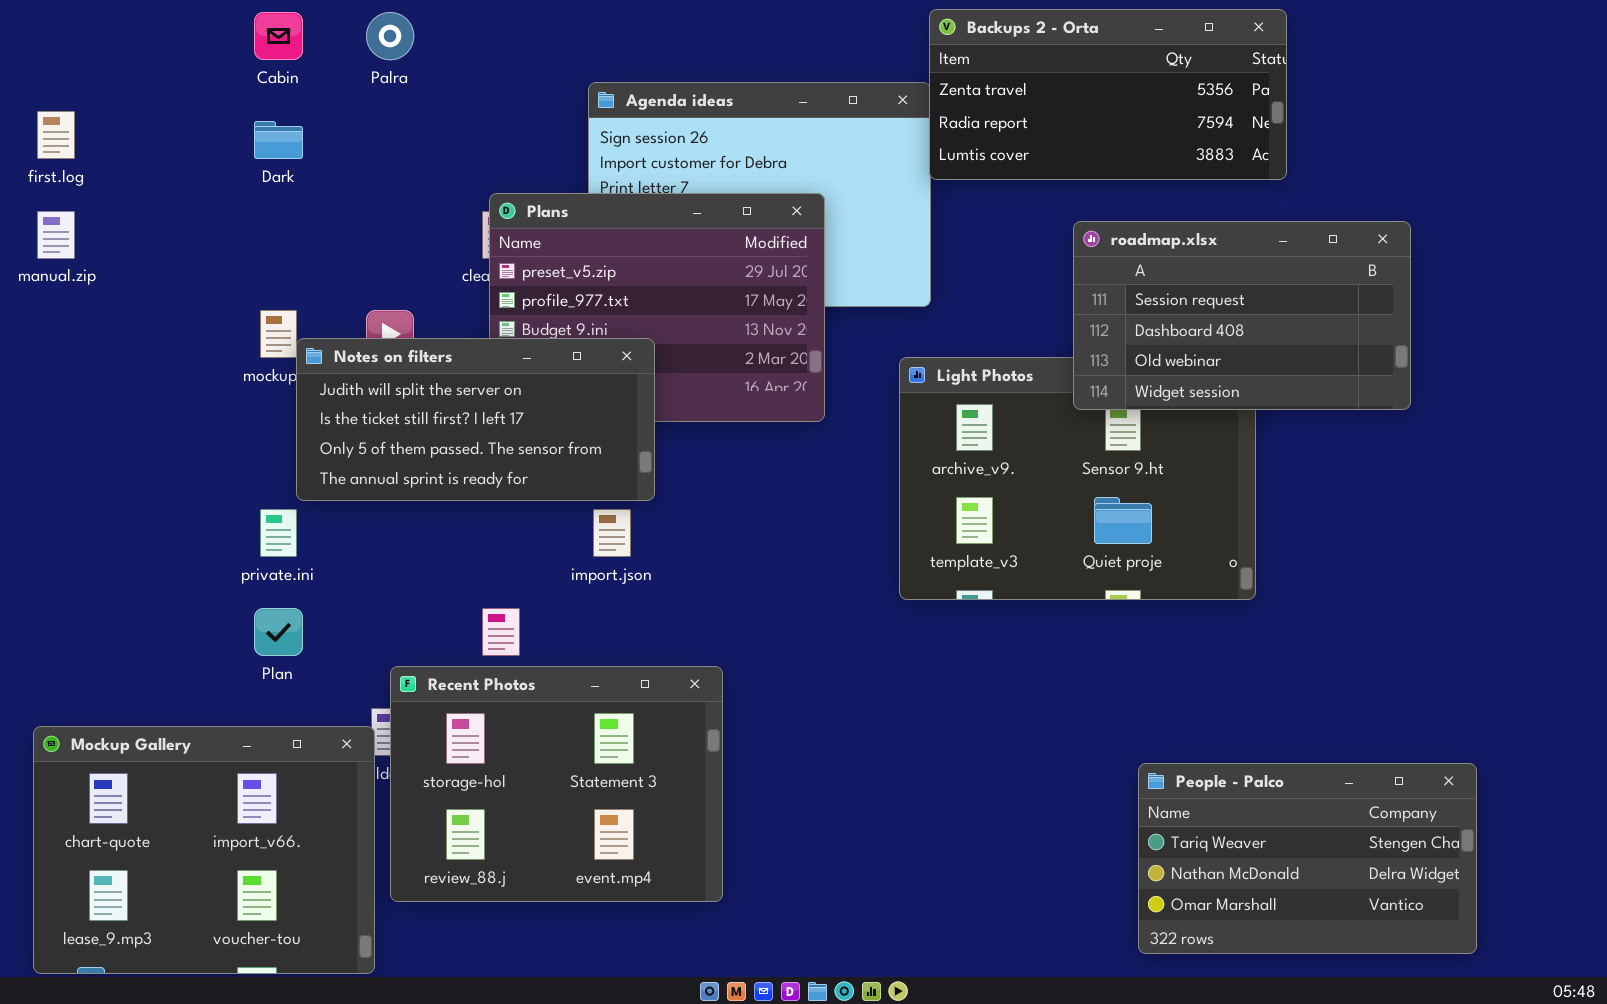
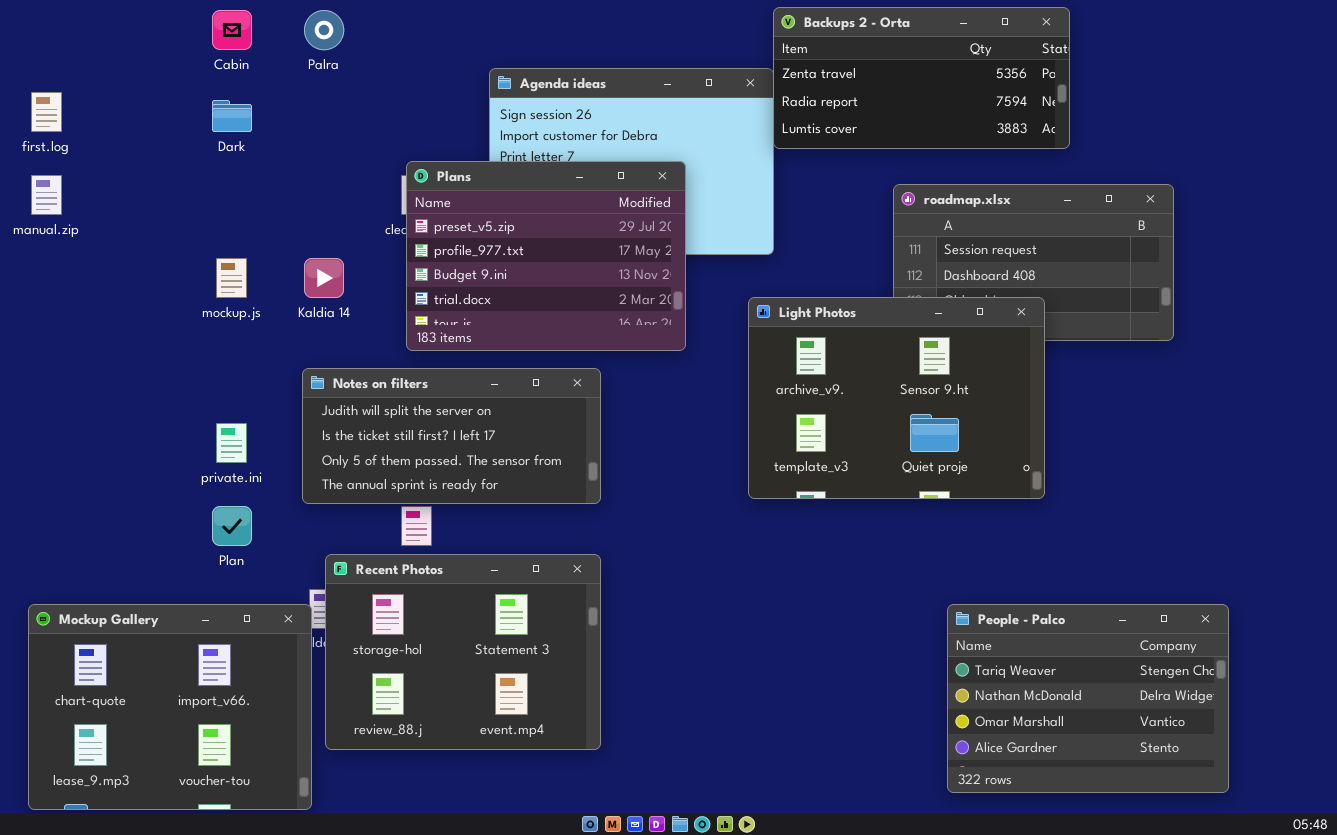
Notes on filters: [296,338,655,501] -> [302,368,601,504], moved
Light Photos: [899,357,1256,600] -> [748,297,1045,499], raised
People - Palco: [1138,763,1477,954] -> [947,604,1229,793], resized

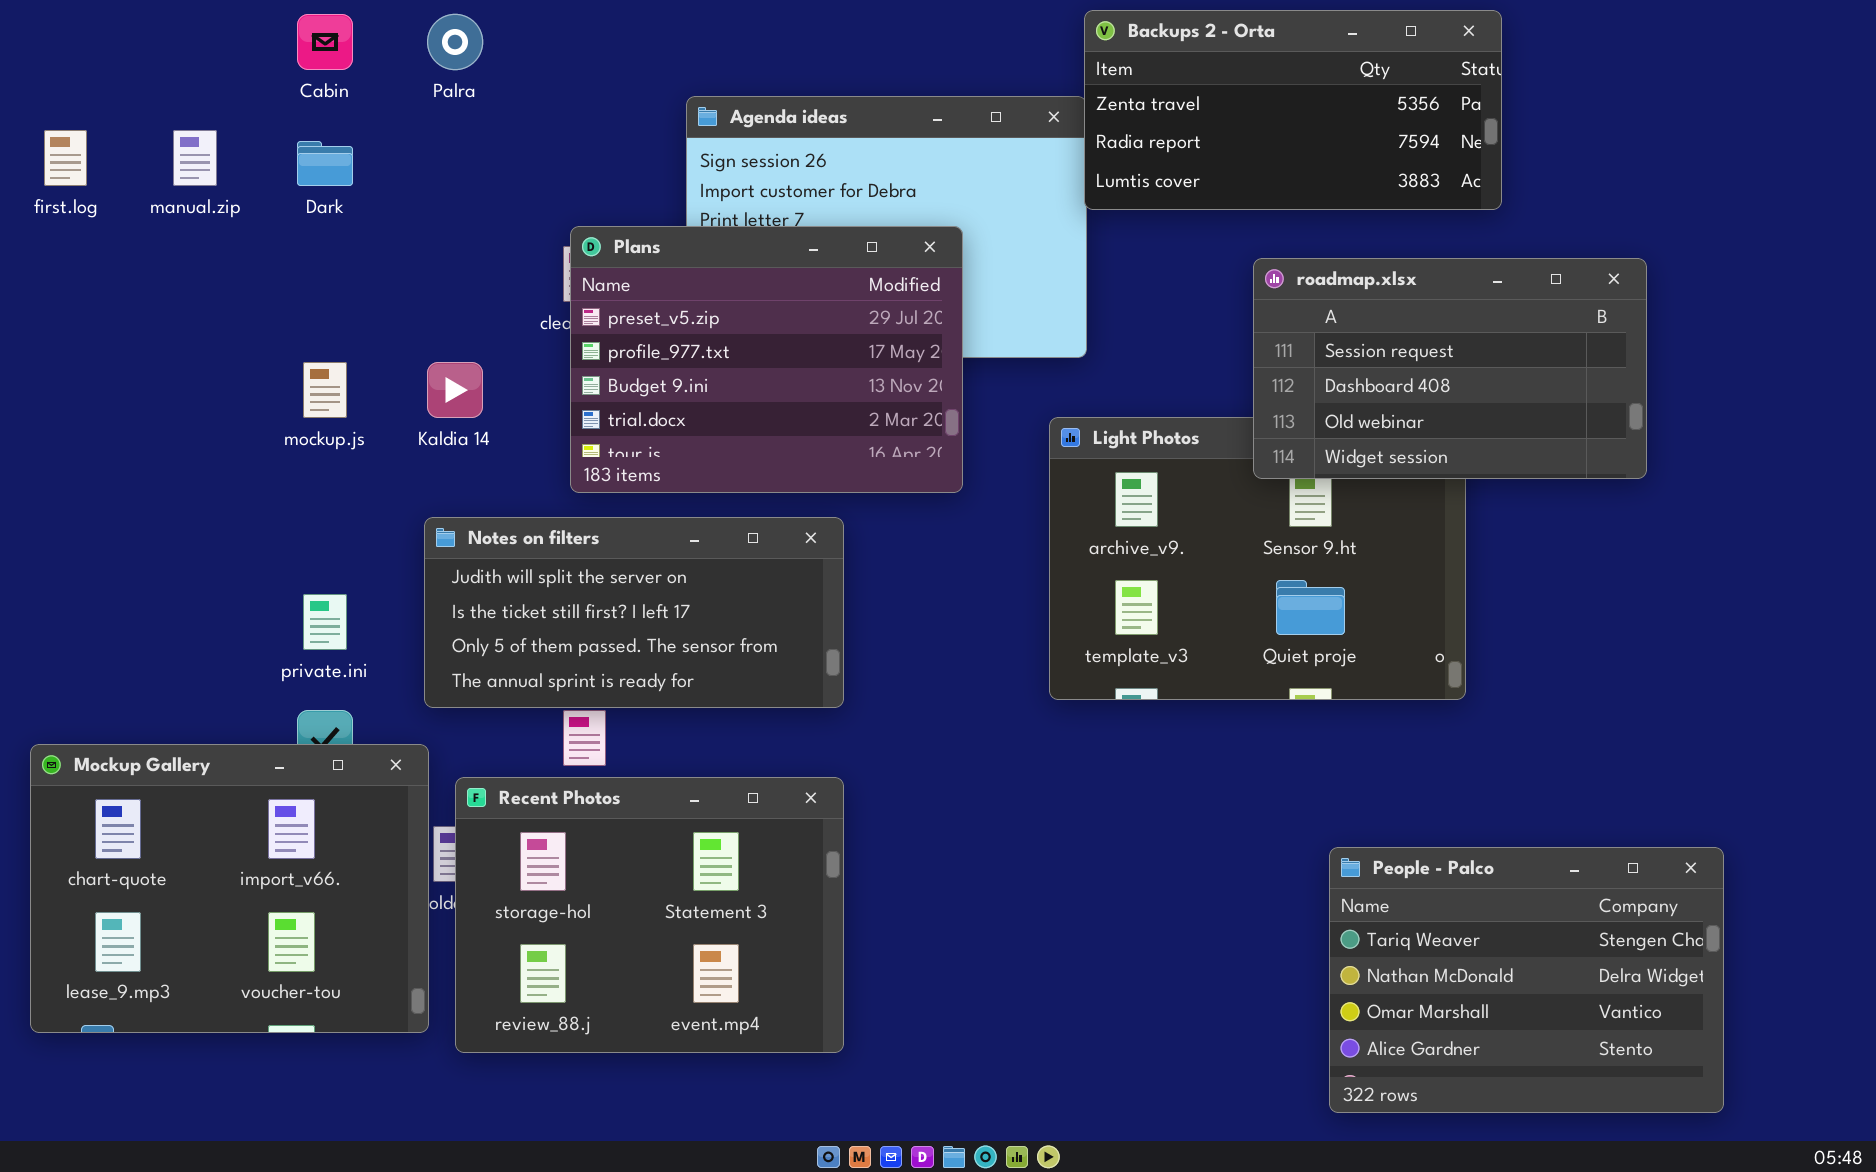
manual.zip: [31,175,62,215] -> [173,130,217,186], moved
roadmap.xlsx: [893,184,1174,341] -> [1253,258,1647,479], raised
Mockup Gallery: [28,604,312,810] -> [30,744,429,1033], moved

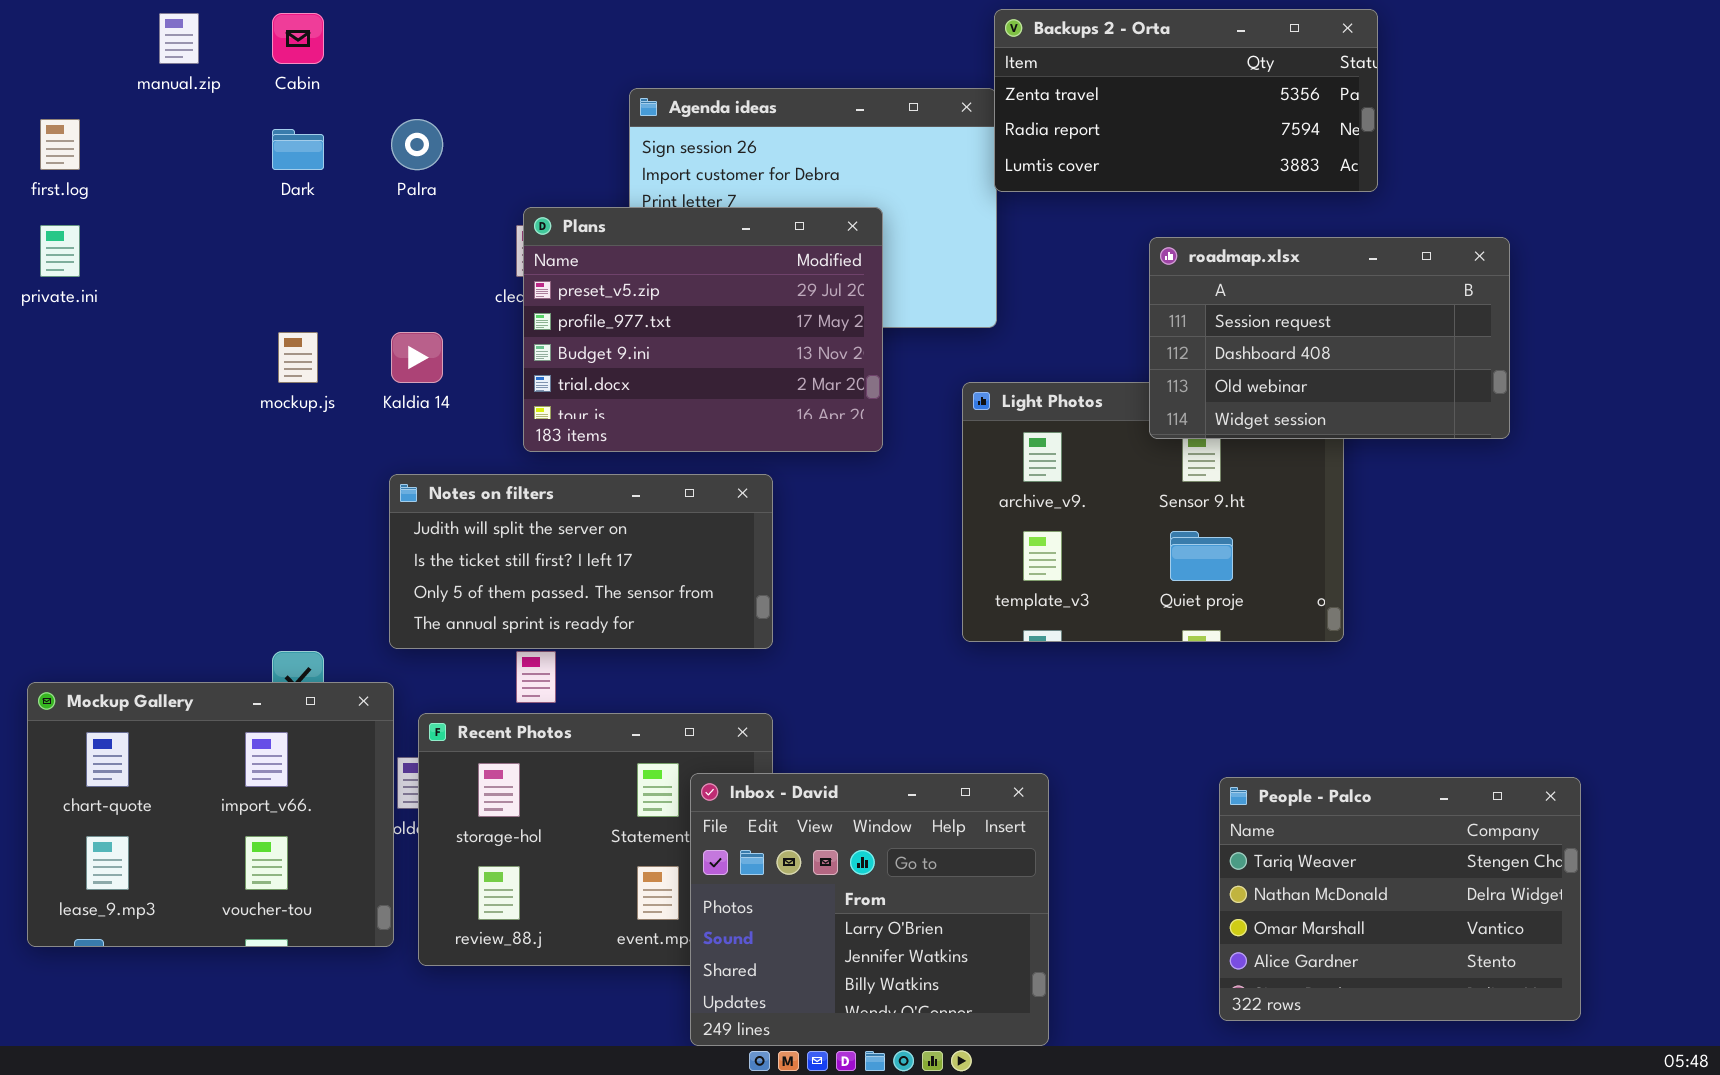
Palra: [427,14,483,70] -> [391,119,443,170], moved
manual.zip: [173,130,217,186] -> [159,13,199,64], moved
private.ini: [303,594,347,650] -> [40,225,80,277], moved
Inbox - David: none -> [690,773,1049,1046], opened

